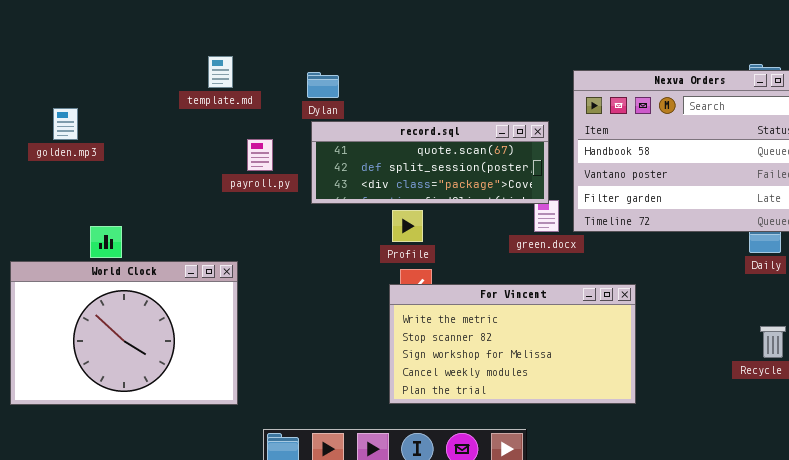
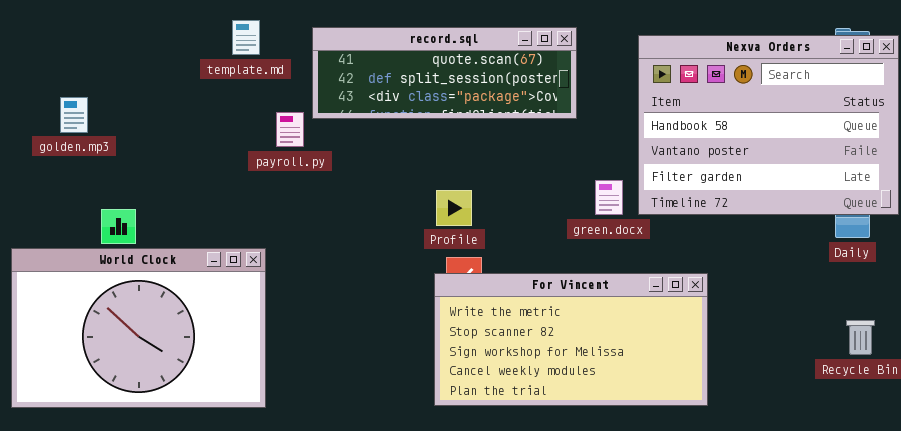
golden.mp3: [53,108,78,140] -> [60,97,88,133], moved
record.sql: [311,121,549,204] -> [312,27,577,119], moved

